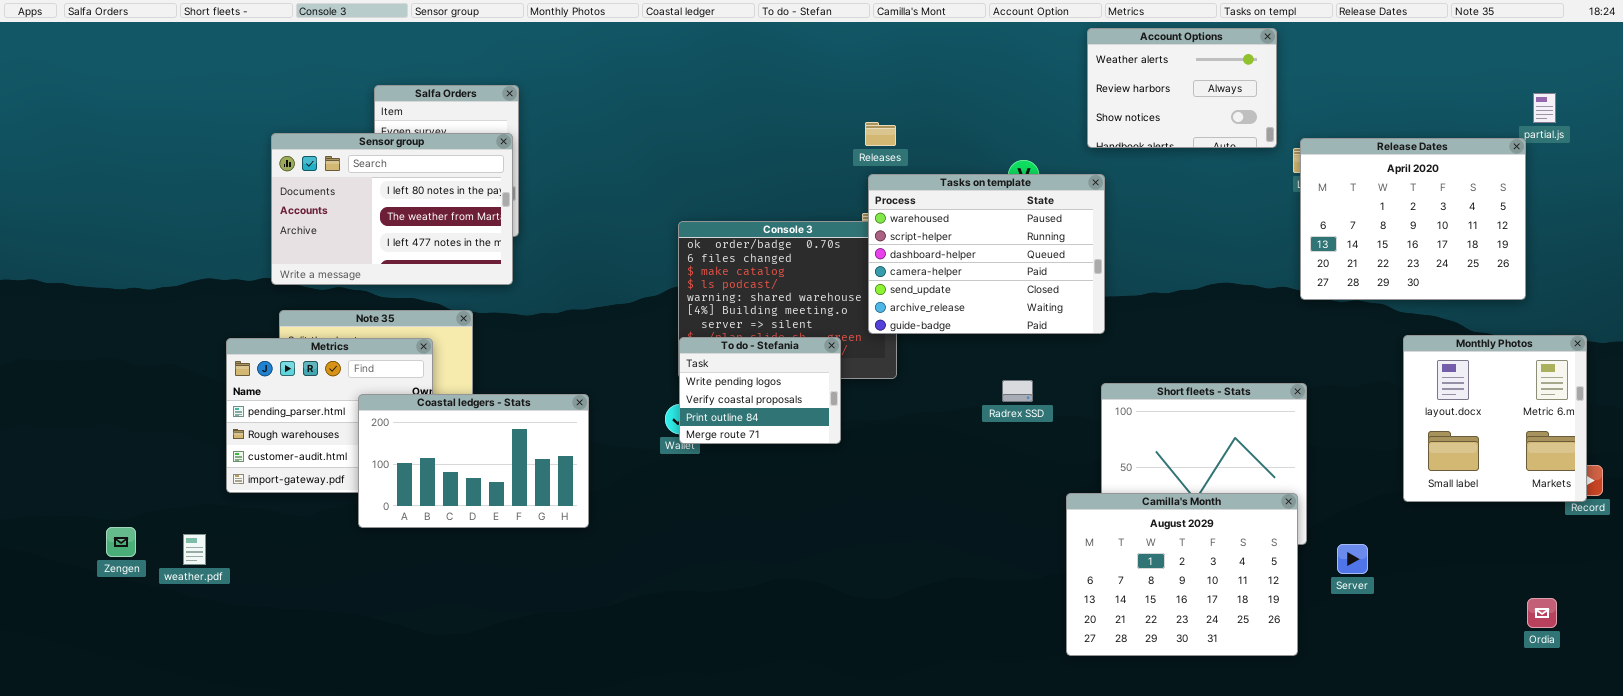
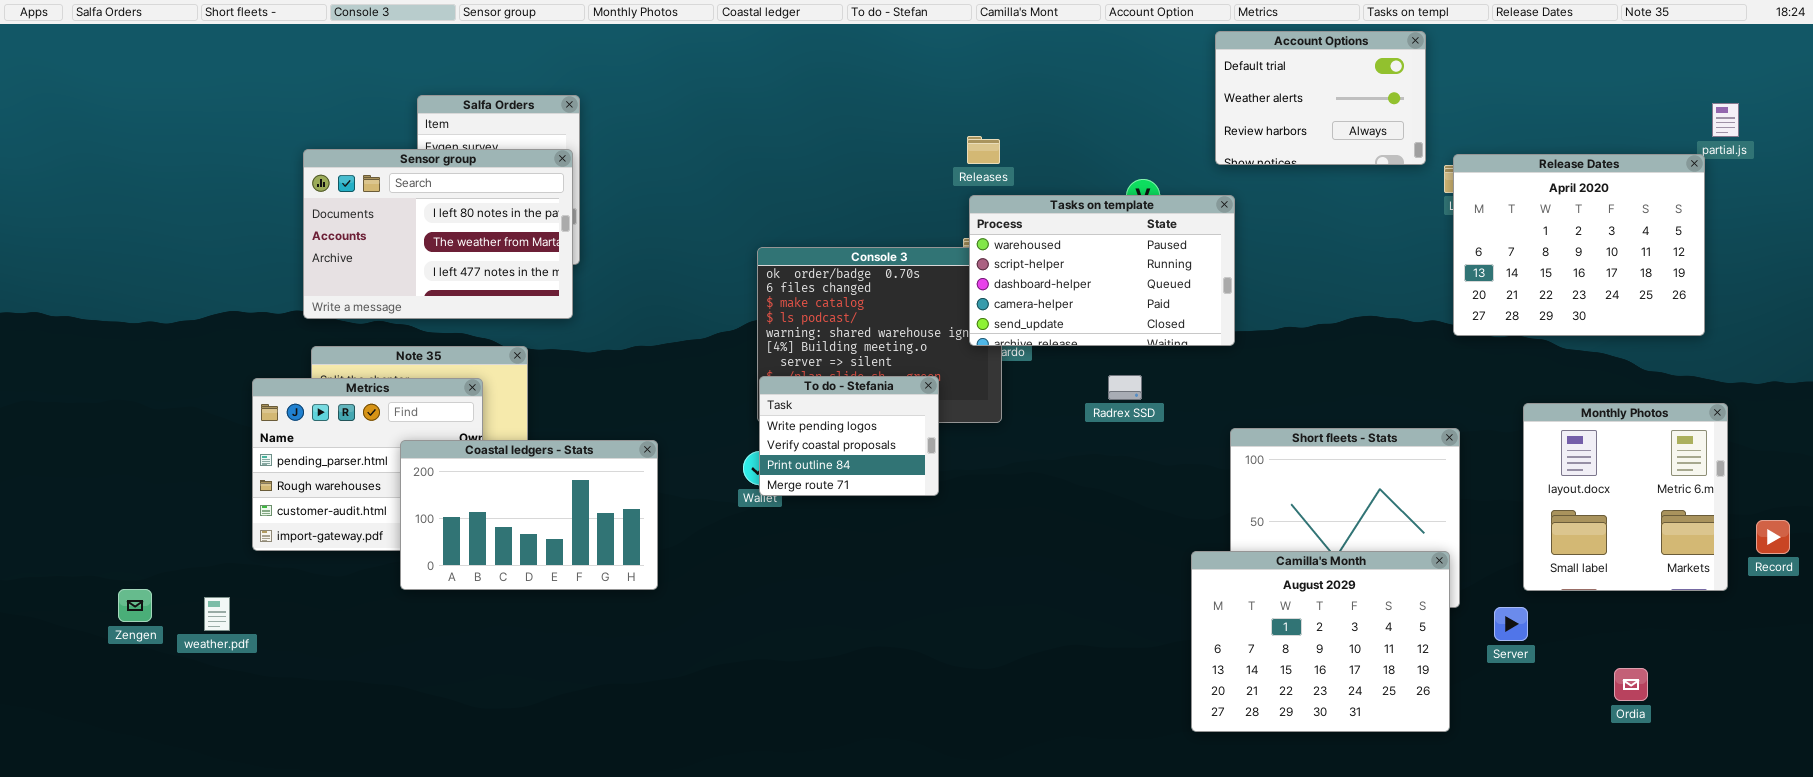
Account Options: [1087,28,1277,148] -> [1215,31,1426,165], scrolled up 1 row
Tasks on template: [868,174,1105,334] -> [969,195,1235,346], resized
Monthly Photos: [1403,335,1587,502] -> [1523,403,1728,591], moved
Radrex SSD: [1002,380,1033,402] -> [1108,375,1142,400], moved
Ordia: [1527,598,1557,628] -> [1614,668,1648,701], moved

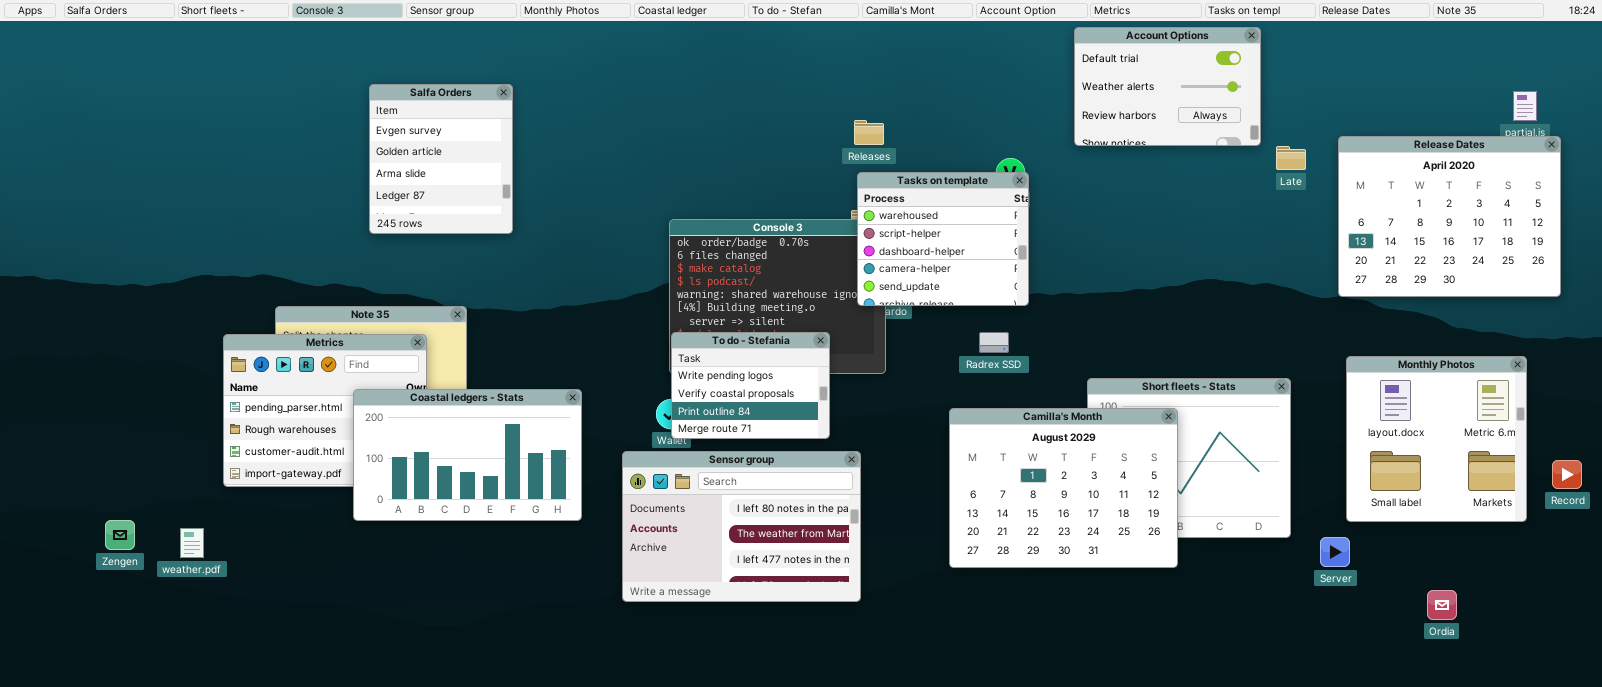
Sensor group: [303,149,573,319] -> [622,451,861,602], moved
Release Dates: [1453,154,1705,336] -> [1338,136,1561,297], moved
Tasks on template: [969,195,1235,346] -> [857,172,1029,306], resized
Camilla's Month: [1191,551,1450,732] -> [949,408,1178,568], moved

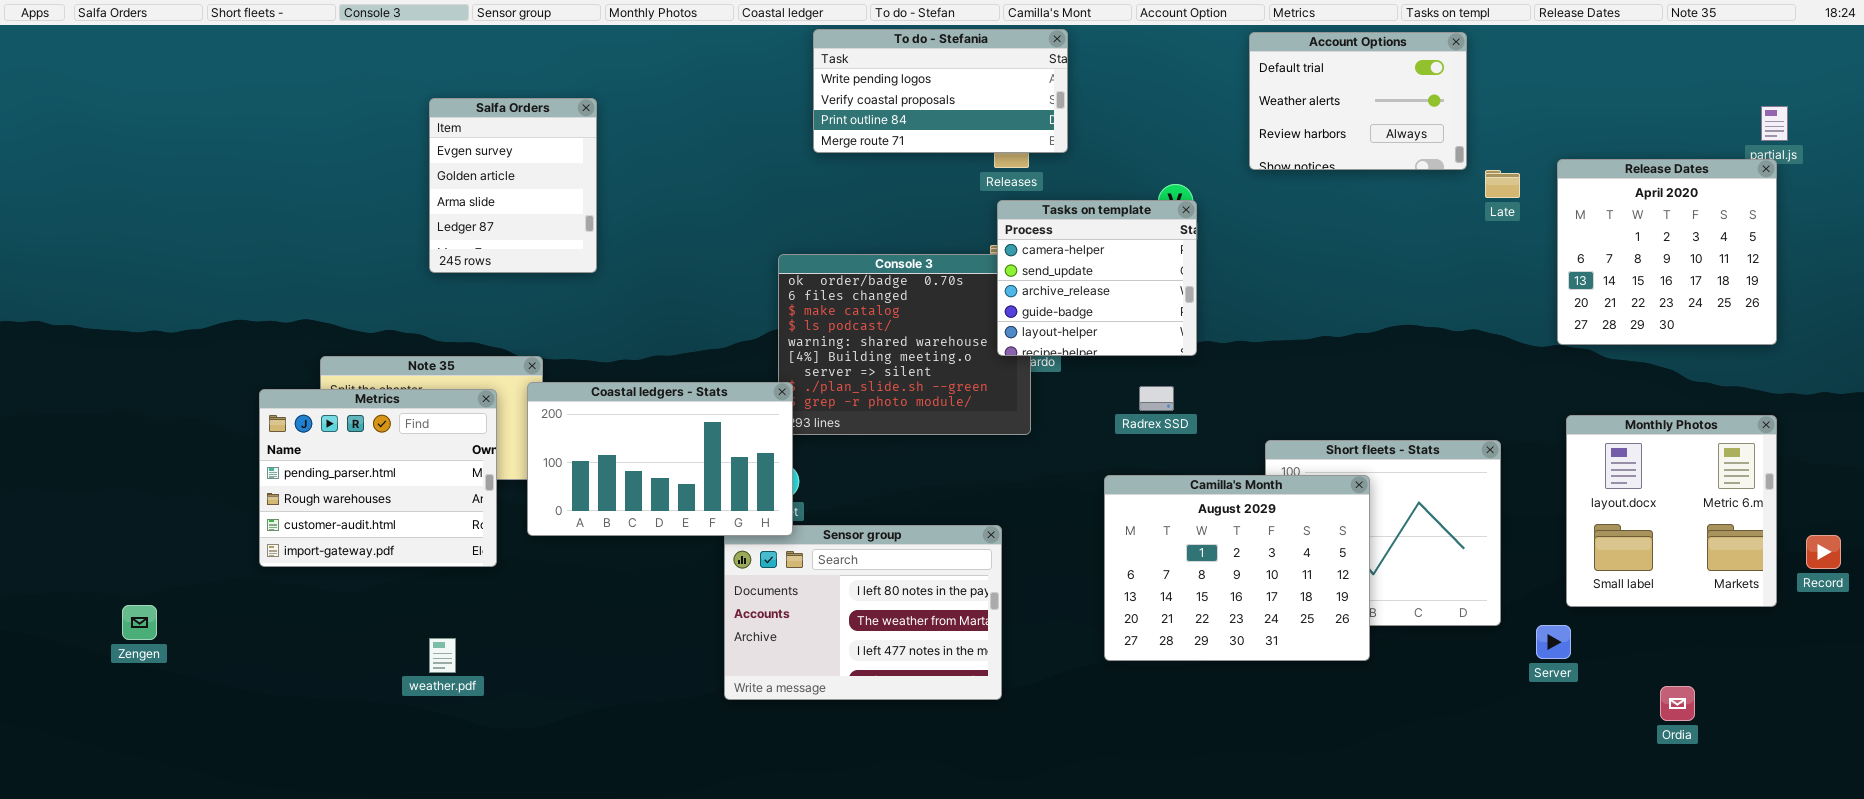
Release Dates: [1338,136,1561,297] -> [1557,159,1777,345], resized
Tasks on template: [857,172,1029,306] -> [997,200,1197,356], scrolled down 3 rows
To do - Stefania: [671,332,830,439] -> [813,29,1068,153], moved, resized
Coastal ledgers - Stats: [353,389,582,521] -> [527,382,793,536], moved
weather.pdf: [180,528,204,558] -> [429,638,456,673], moved

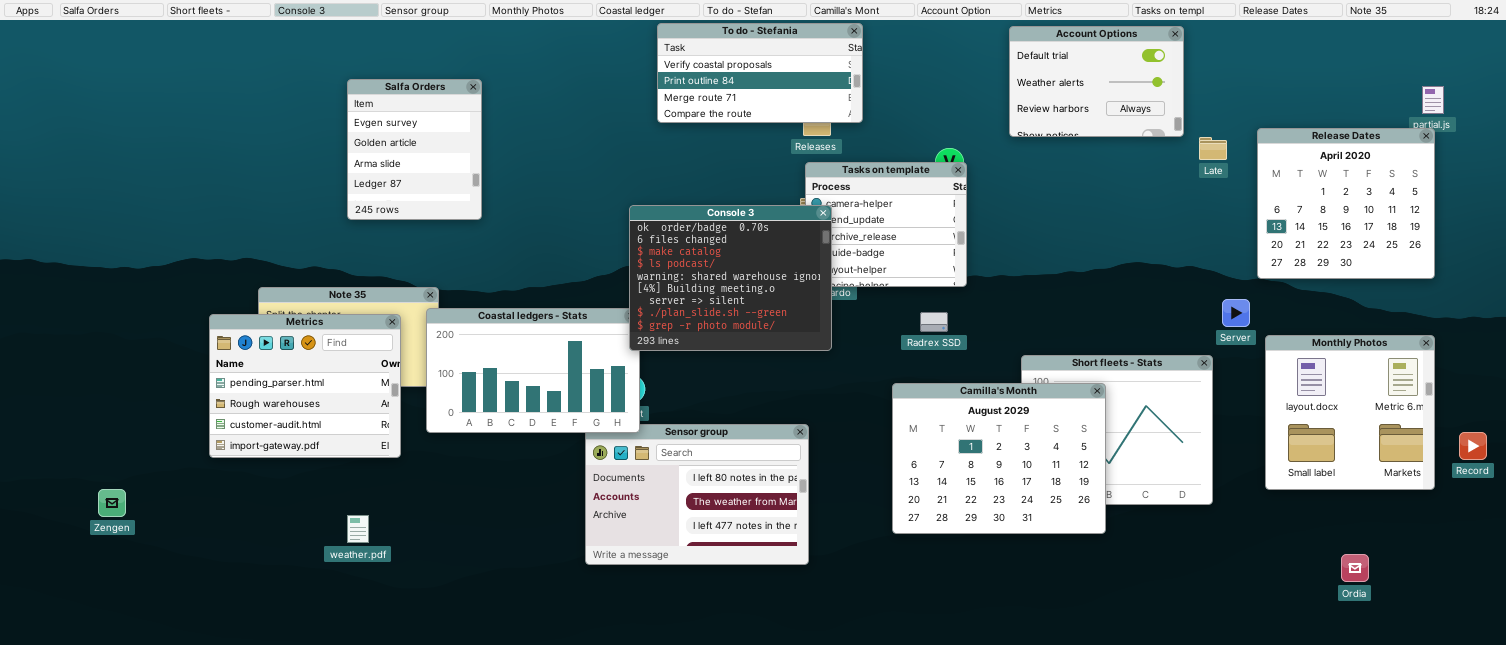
To do - Stefania: [813,29,1068,153] -> [657,23,863,123], scrolled down 1 row
Console 3: [778,254,1031,435] -> [629,205,832,351], raised
Server: [1536,625,1571,659] -> [1222,299,1250,327], moved

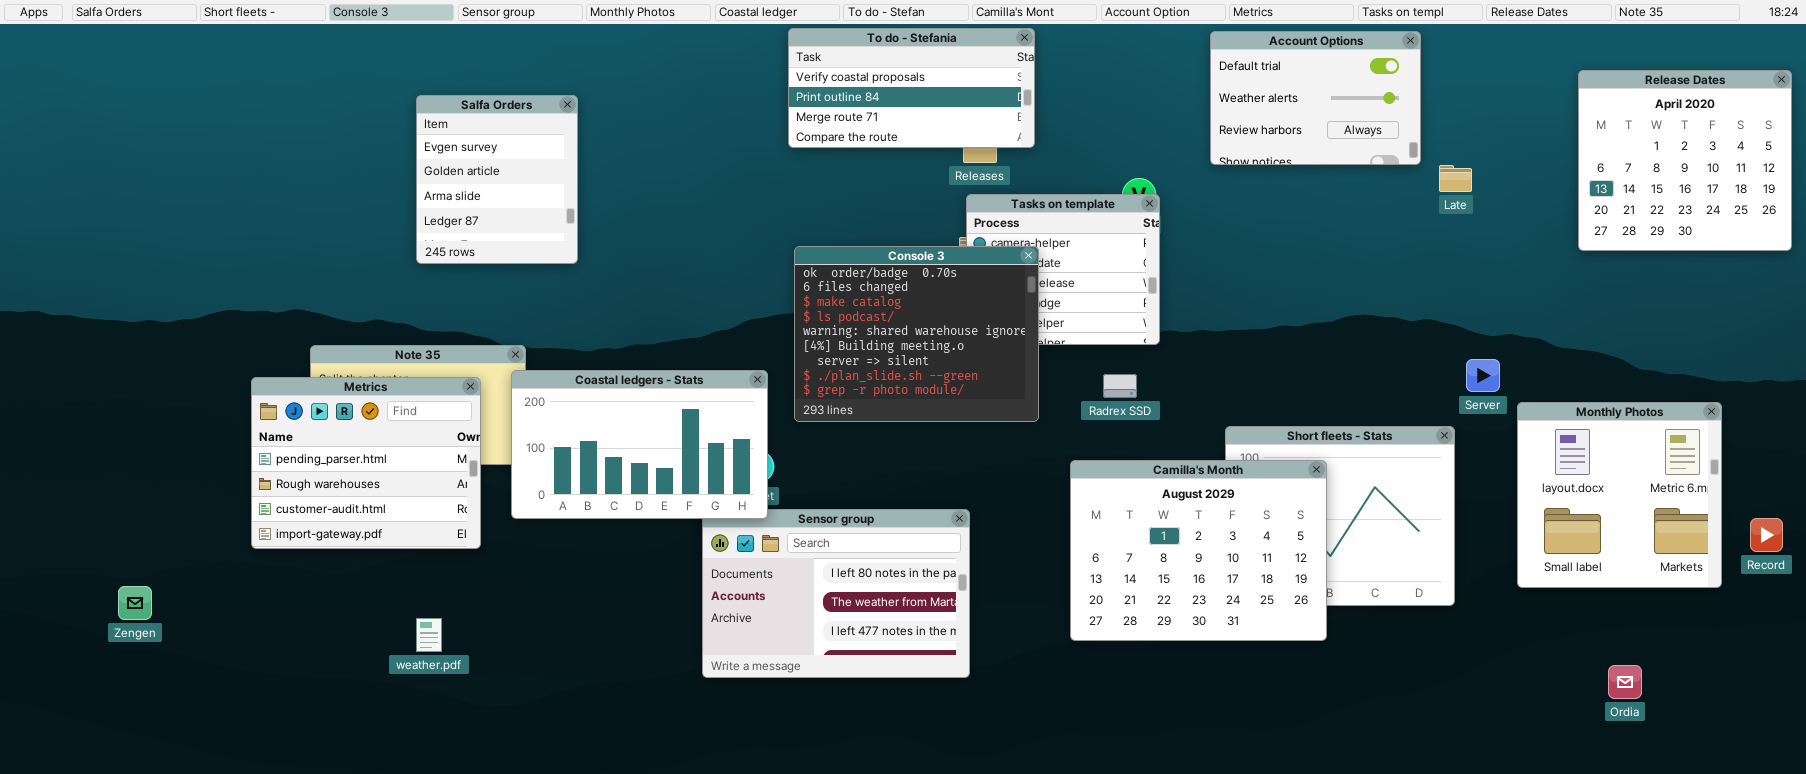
Release Dates: [1257,128,1435,279] -> [1578,70,1792,251], moved
Console 3: [629,205,832,351] -> [794,246,1039,422], moved

